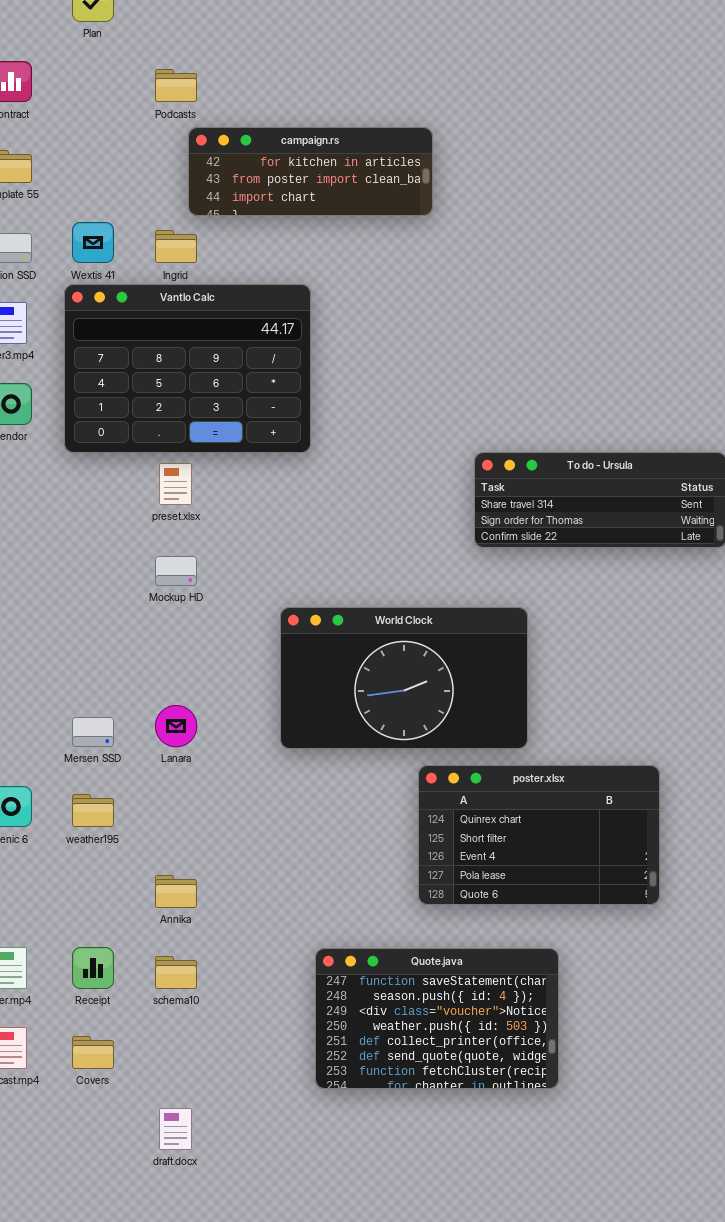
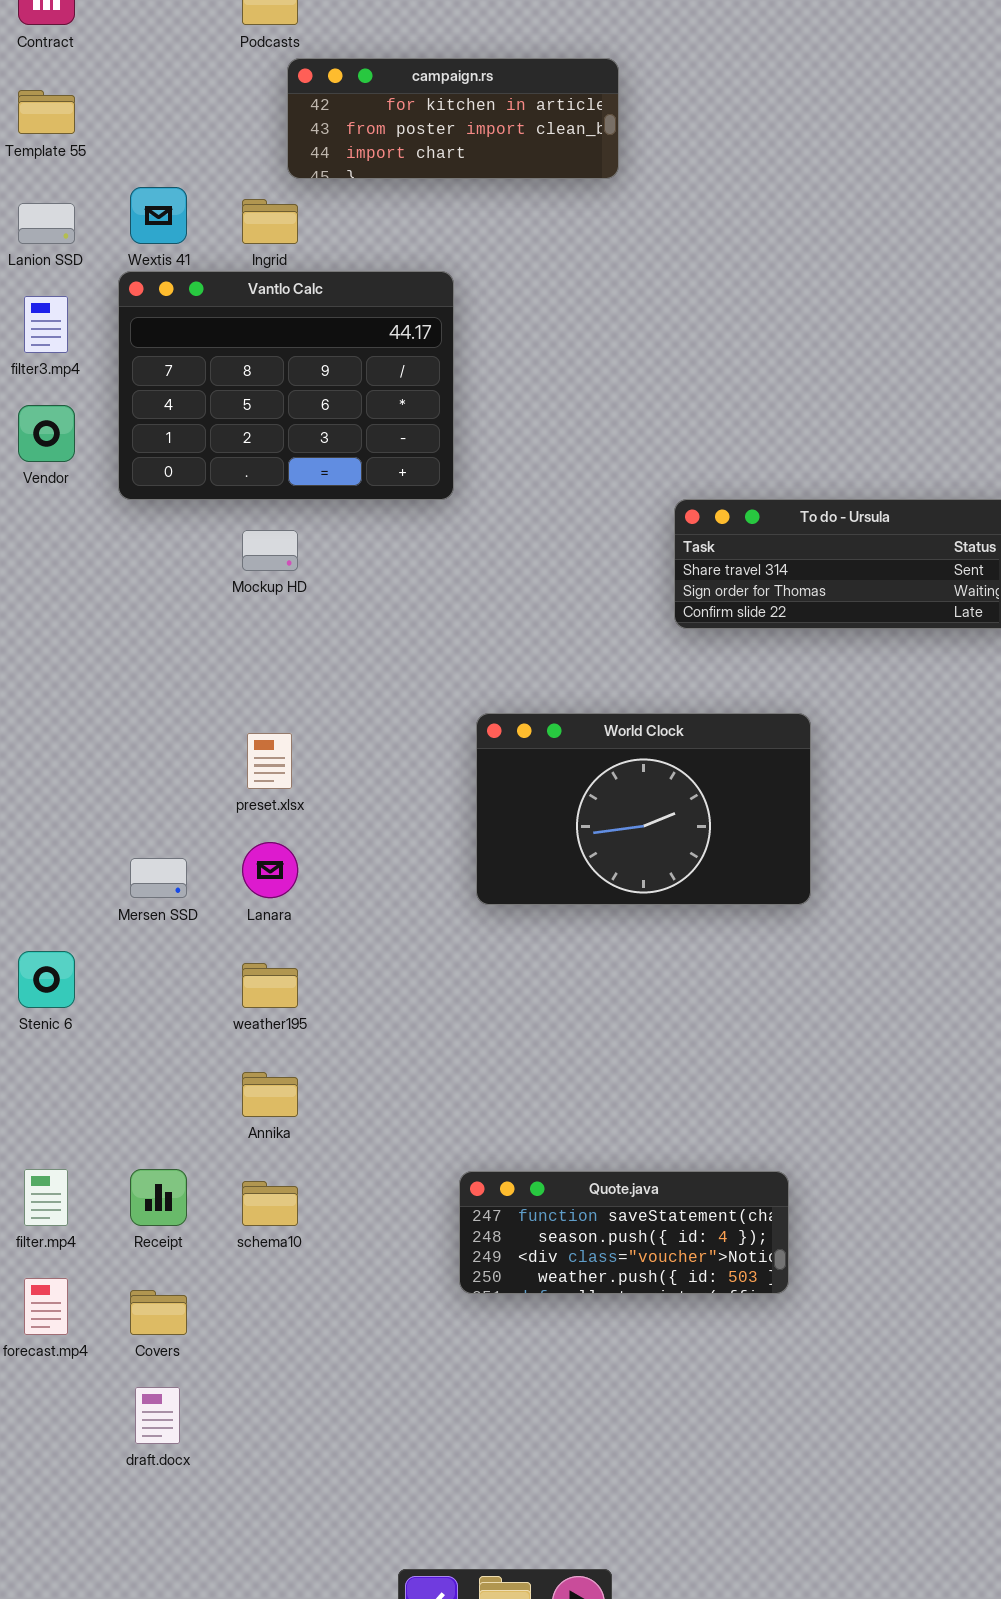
preset.xlsx: [159,463,192,505] -> [247,733,292,789], moved
Mockup HD: [155,556,197,586] -> [242,530,298,571], moved
World Clock: [280,607,528,749] -> [476,713,811,905], moved
poster.xlsx: [418,765,660,905] -> none, closed
weather195: [72,794,114,827] -> [242,963,298,1008], moved
Quote.java: [315,948,559,1089] -> [459,1171,789,1294], resized
draft.docx: [159,1108,192,1150] -> [135,1387,180,1444], moved

